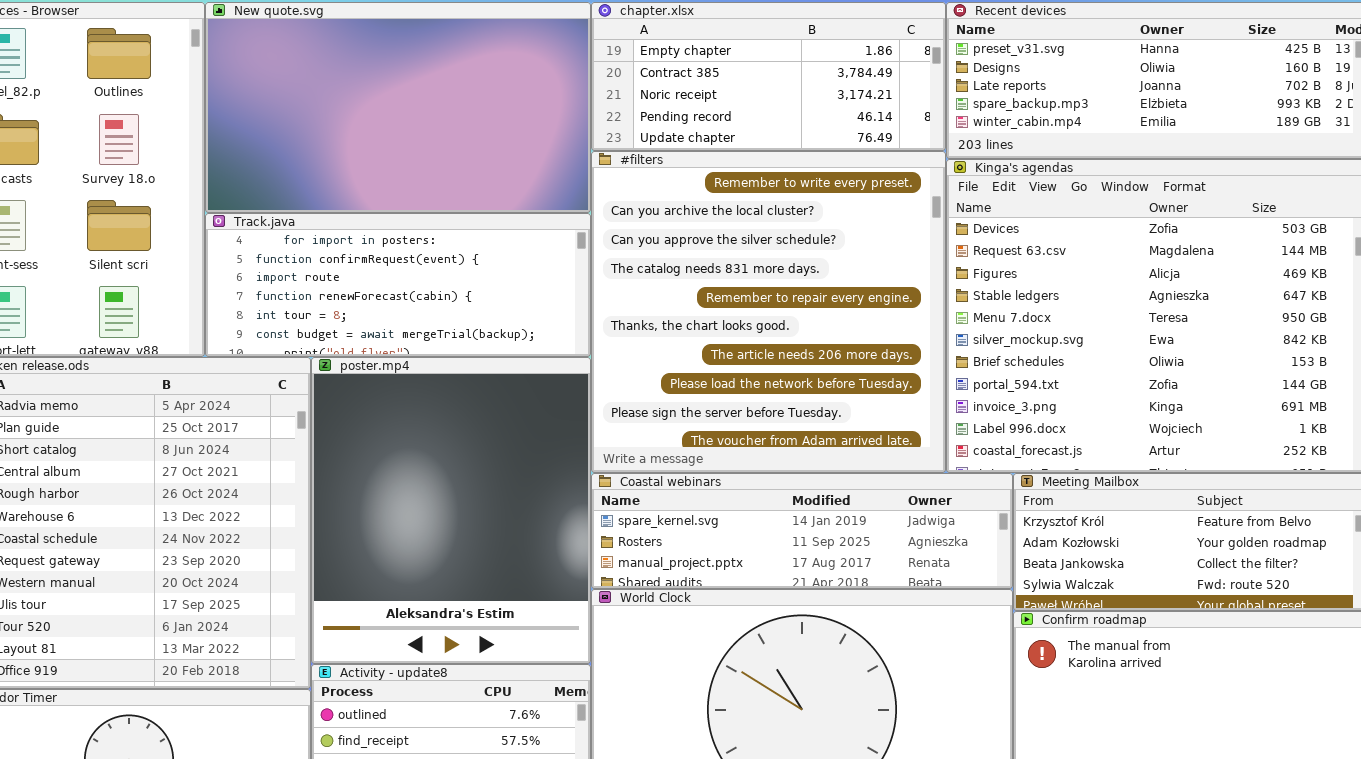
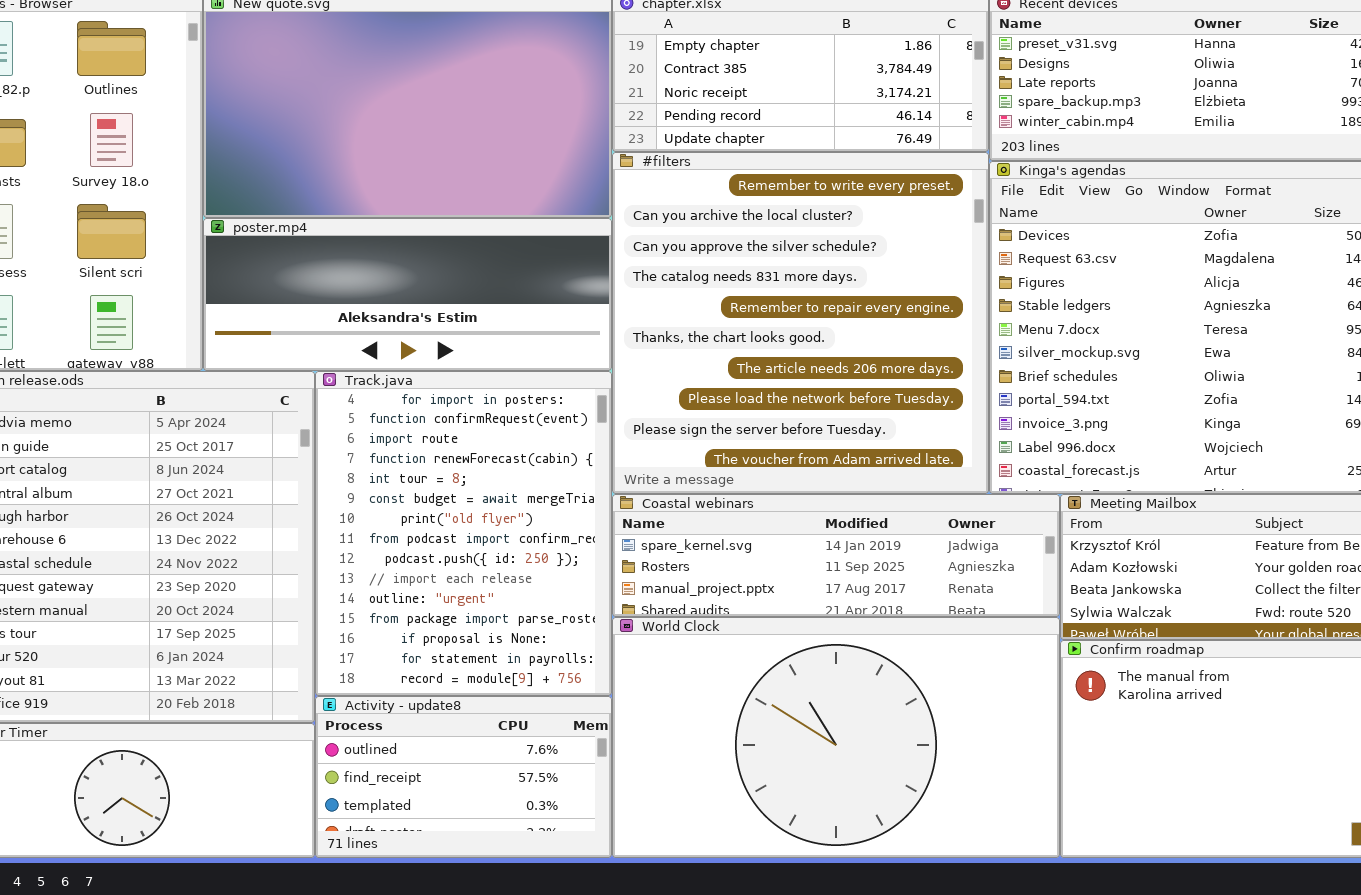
Track.java: [205,213,591,357] -> [315,371,612,696], moved, resized
poster.mp4: [311,357,591,664] -> [203,218,612,371], moved, resized

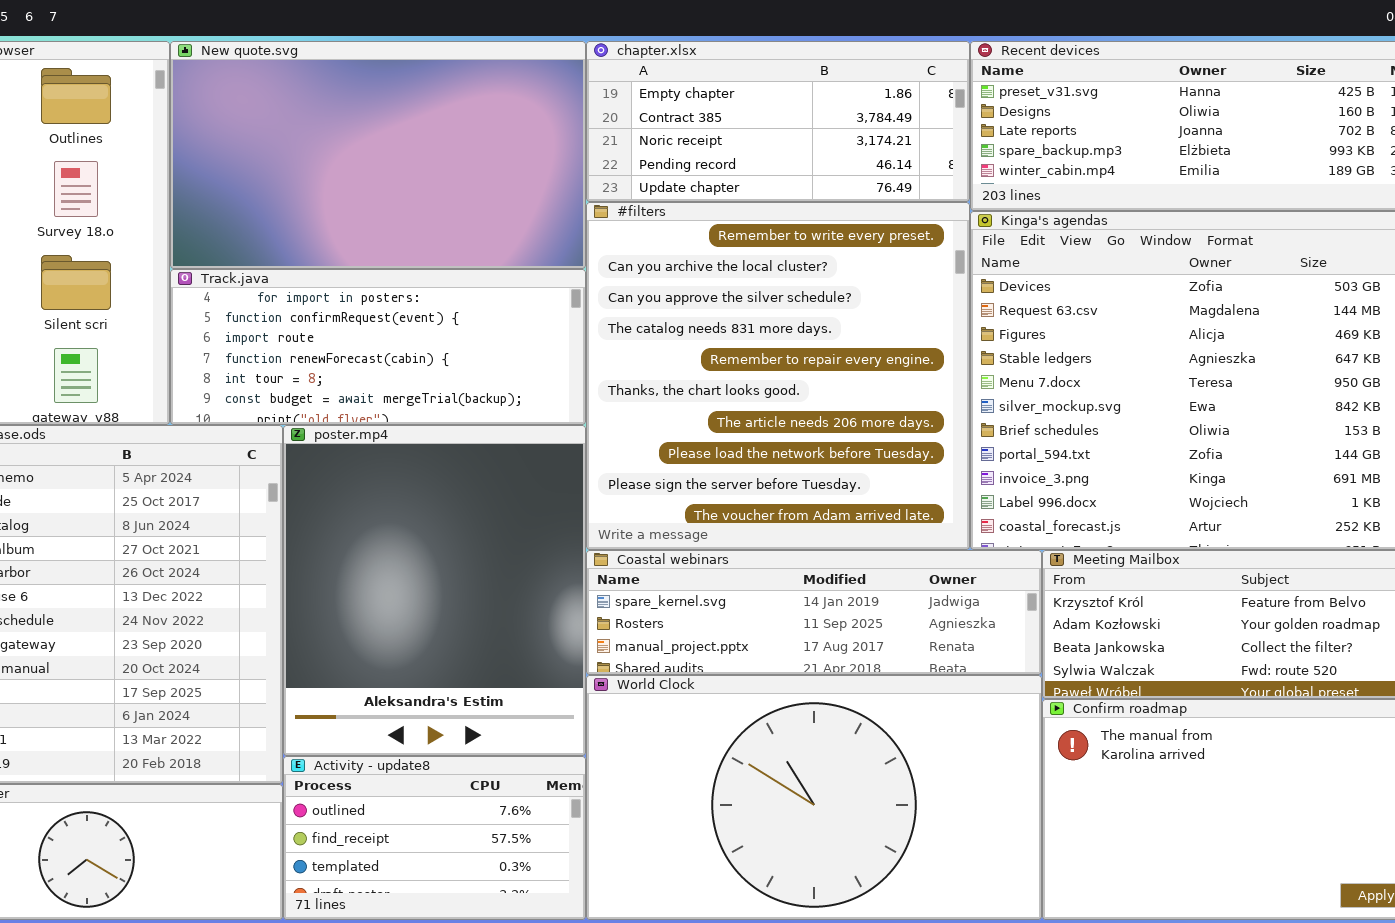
poster.mp4: [203,218,612,371] -> [283,425,586,756], moved, resized
Track.java: [315,371,612,696] -> [170,269,586,425], moved, resized

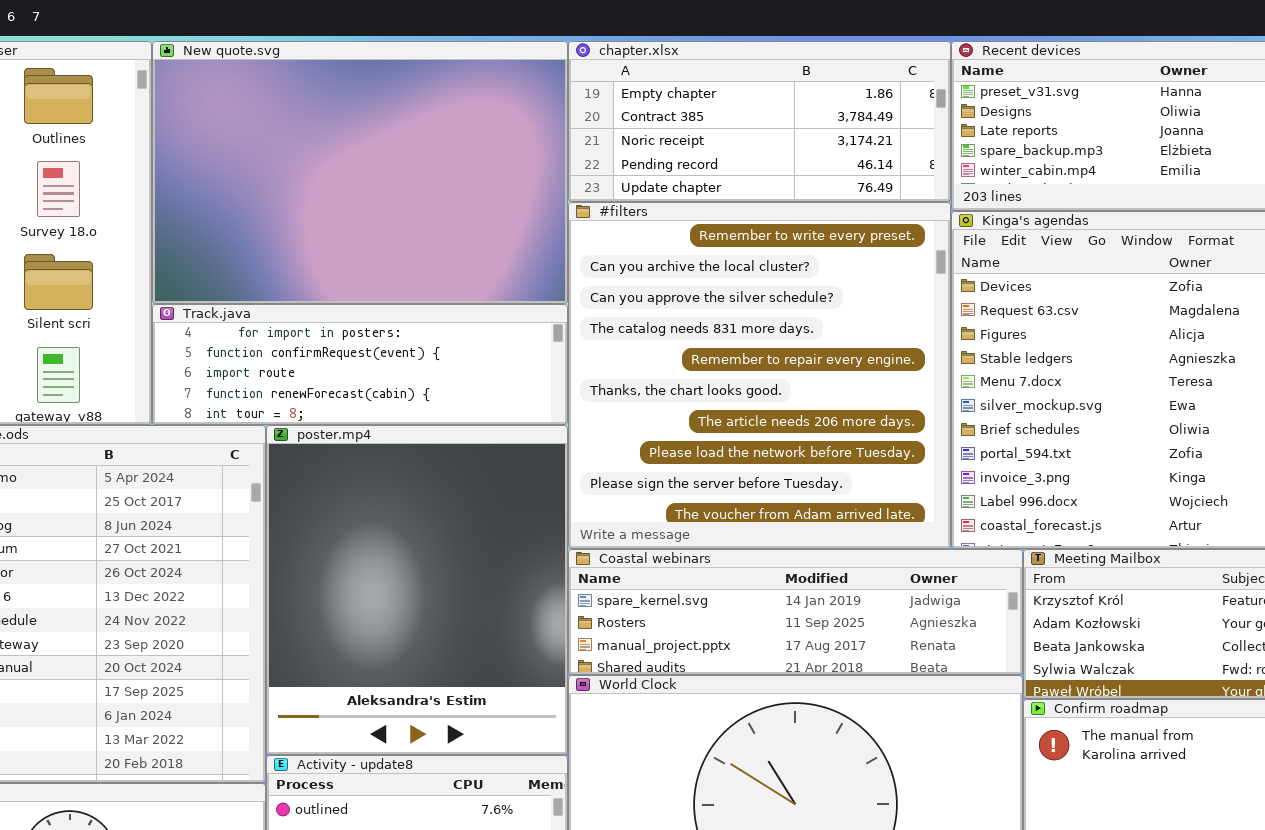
New quote.svg: [170,41,586,269] -> [152,41,568,304], resized
Track.java: [170,269,586,425] -> [152,304,568,425], resized

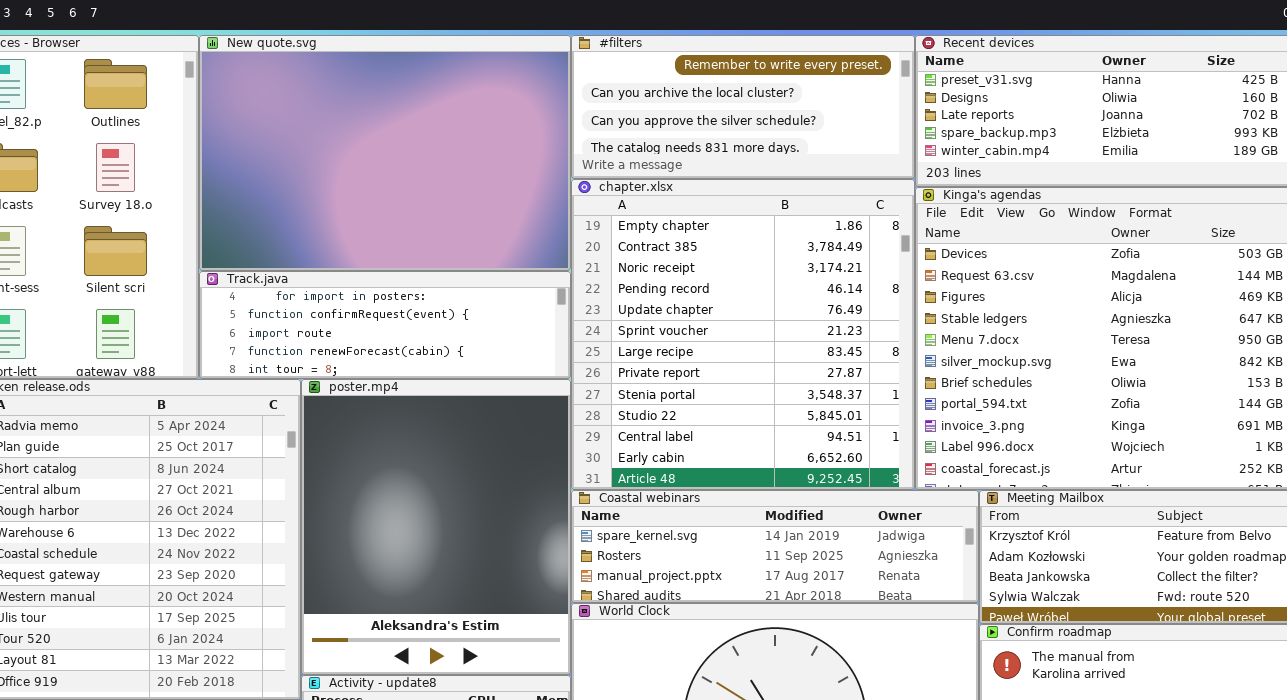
chapter.xlsx: [568,41,951,202] -> [571,179,915,490], moved, resized
#filters: [568,202,951,549] -> [571,35,915,179], moved, resized

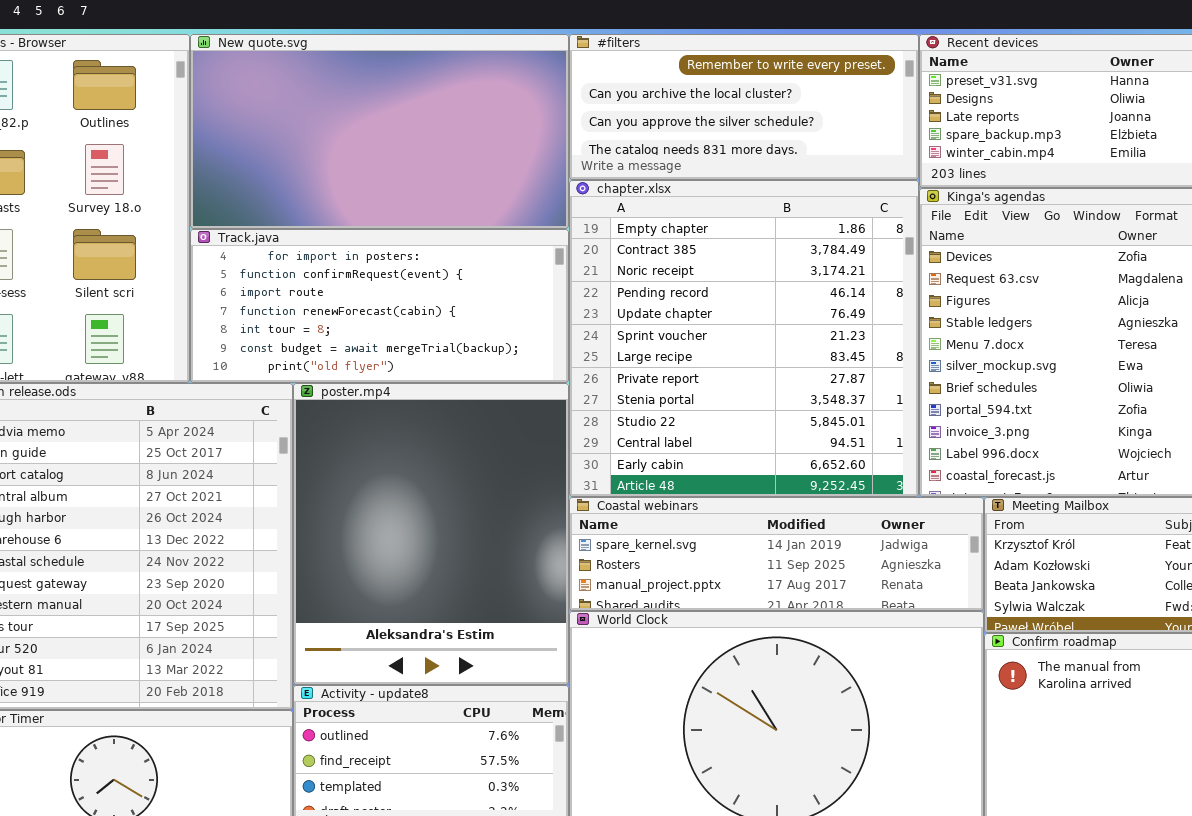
New quote.svg: [199,35,571,271] -> [190,34,569,229], resized
Track.java: [199,271,571,379] -> [190,229,569,383], resized

